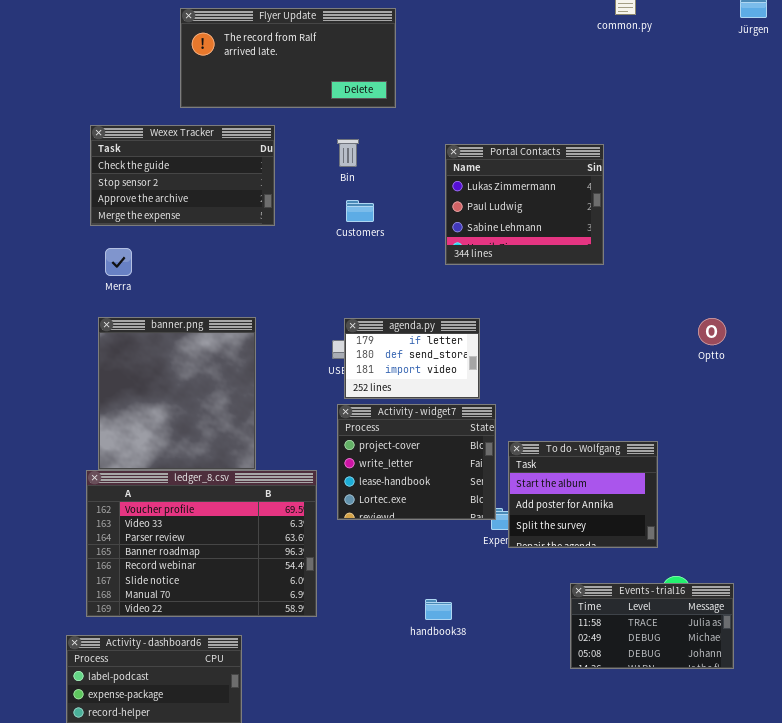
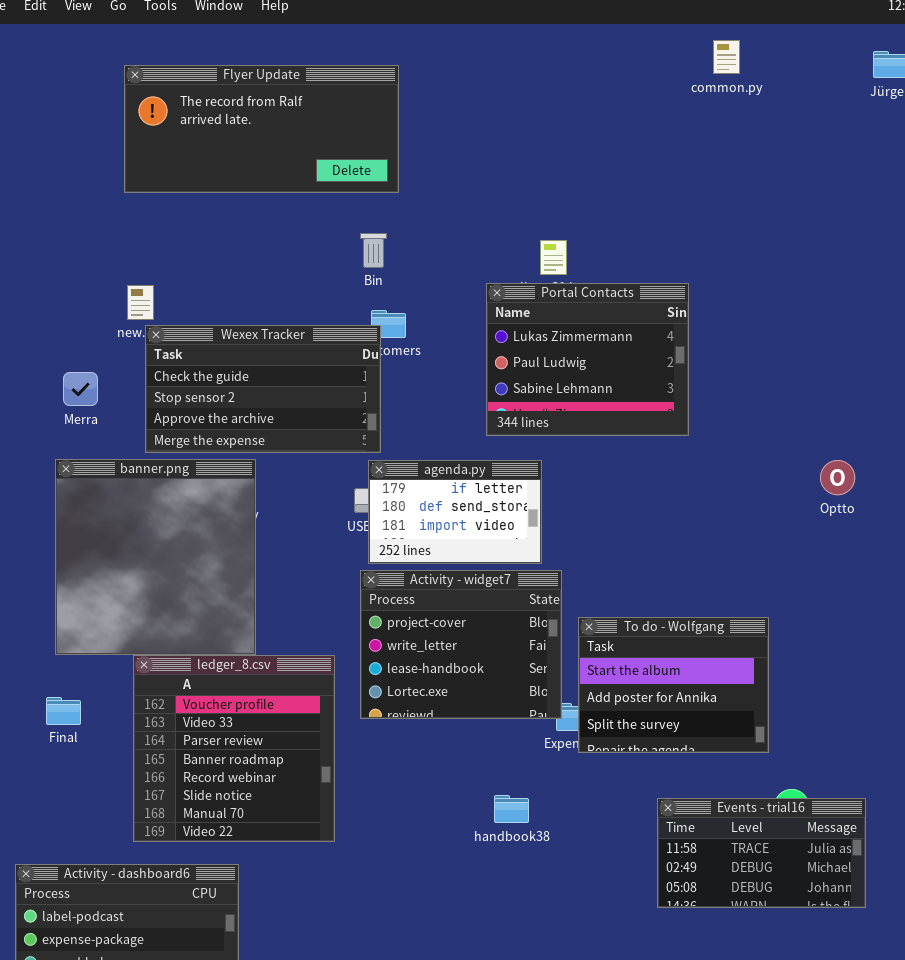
Flyer Update: [180,8,396,108] -> [124,65,399,193], moved
Wexex Tracker: [90,125,275,226] -> [145,325,381,453], moved
Portal Contacts: [445,144,604,265] -> [486,283,689,436], moved
ledger_8.csv: [86,470,317,617] -> [133,655,335,842], resized
handbook38: [425,599,452,620] -> [494,795,529,823], moved

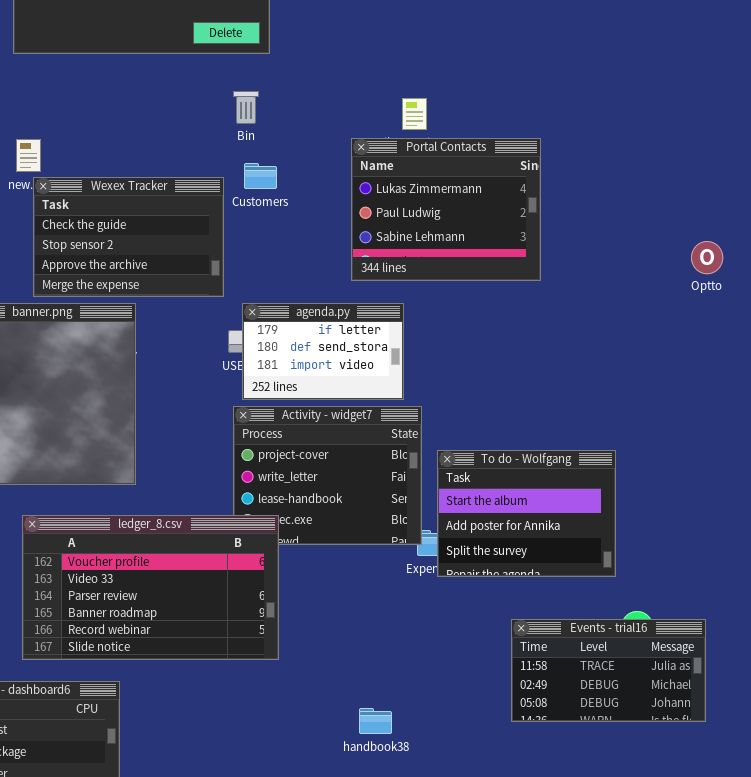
Wexex Tracker: [145,325,381,453] -> [33,177,224,297], resized
Optto: [820,460,855,495] -> [691,241,723,274], moved
ledger_8.csv: [133,655,335,842] -> [22,515,279,660], resized
handbook38: [494,795,529,823] -> [359,708,392,734], moved

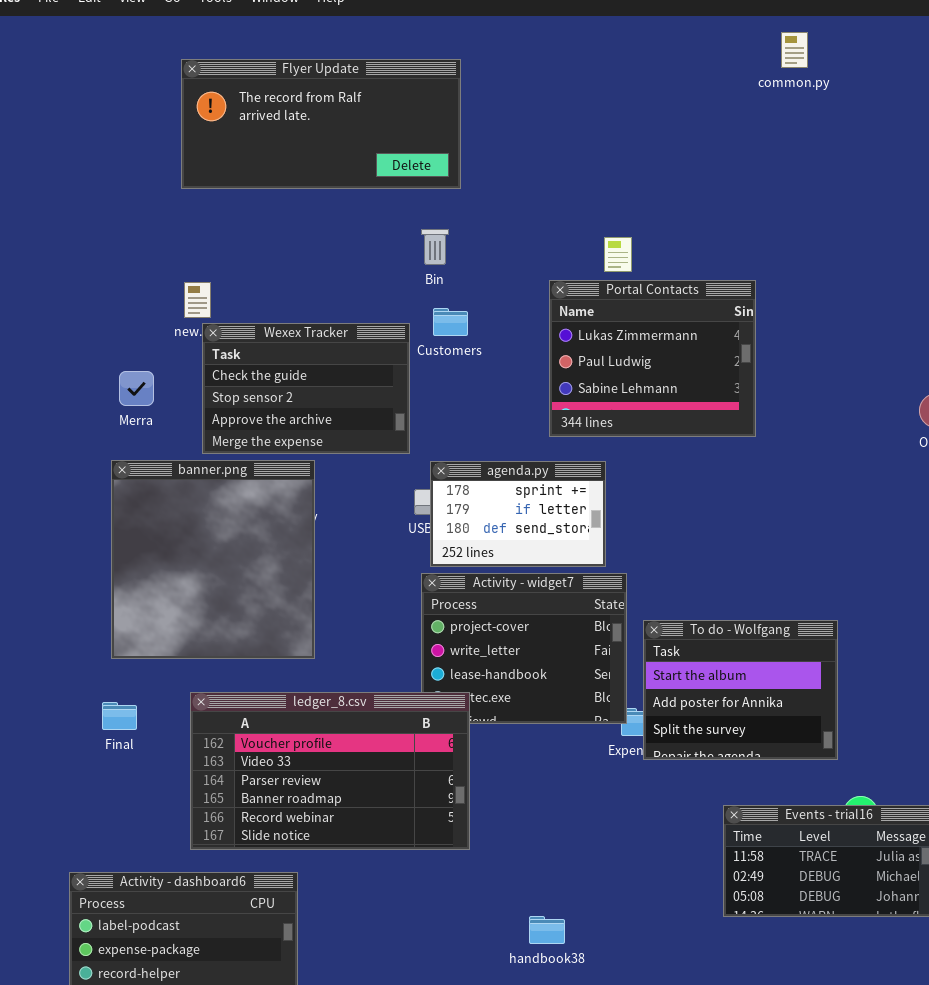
agenda.py: [242,303,404,400] -> [430,461,606,567], scrolled up 1 row
handbook38: [359,708,392,734] -> [529,916,565,944], moved

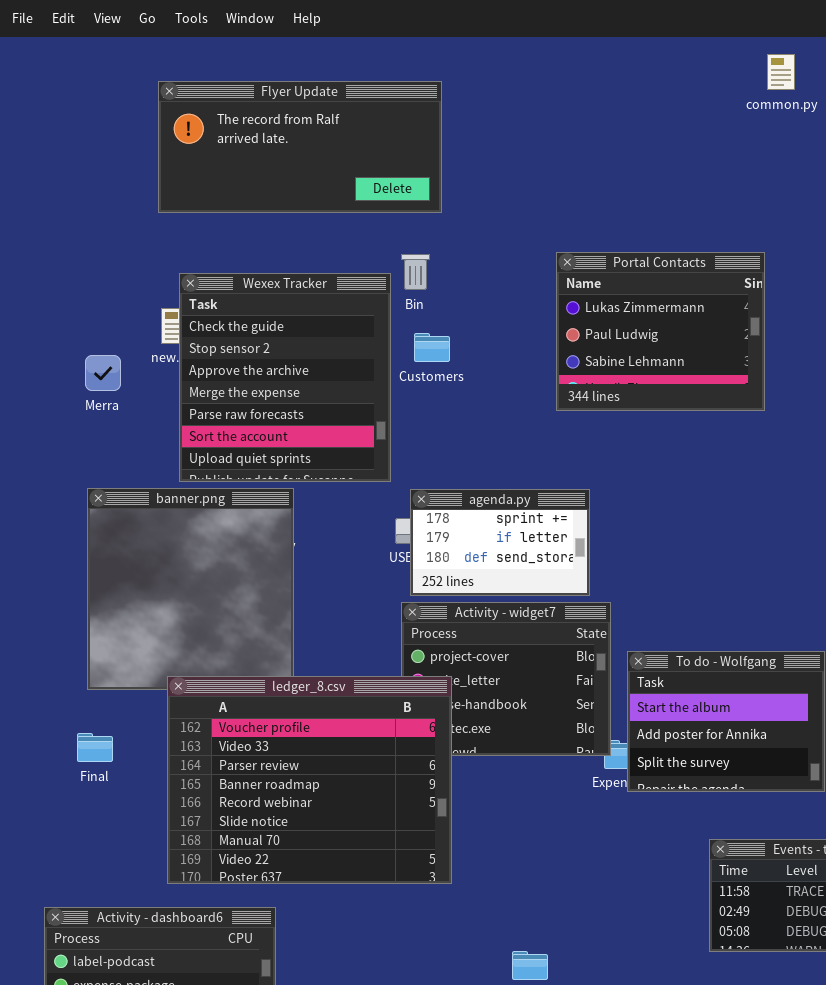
Portal Contacts: [549,280,756,437] -> [556,252,765,411], moved
Wexex Tracker: [202,323,410,454] -> [179,273,391,482], resized
Merra: [119,371,154,406] -> [85,355,121,391], moved
ledger_8.csv: [190,692,470,850] -> [167,676,452,884], resized

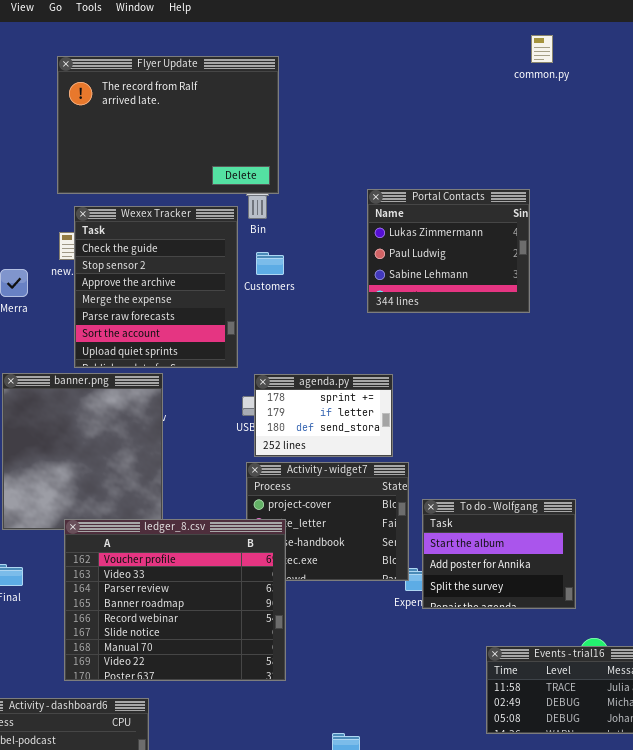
Flyer Update: [158,81,442,213] -> [57,56,279,194], resized

